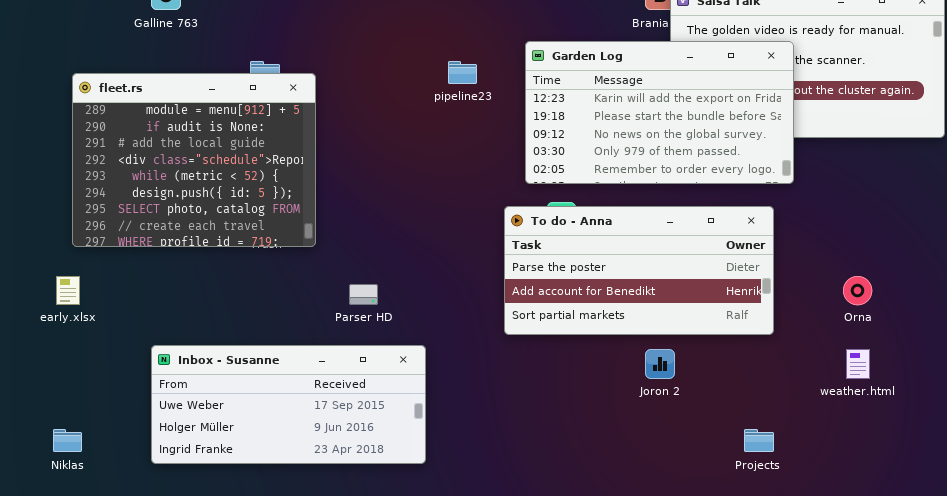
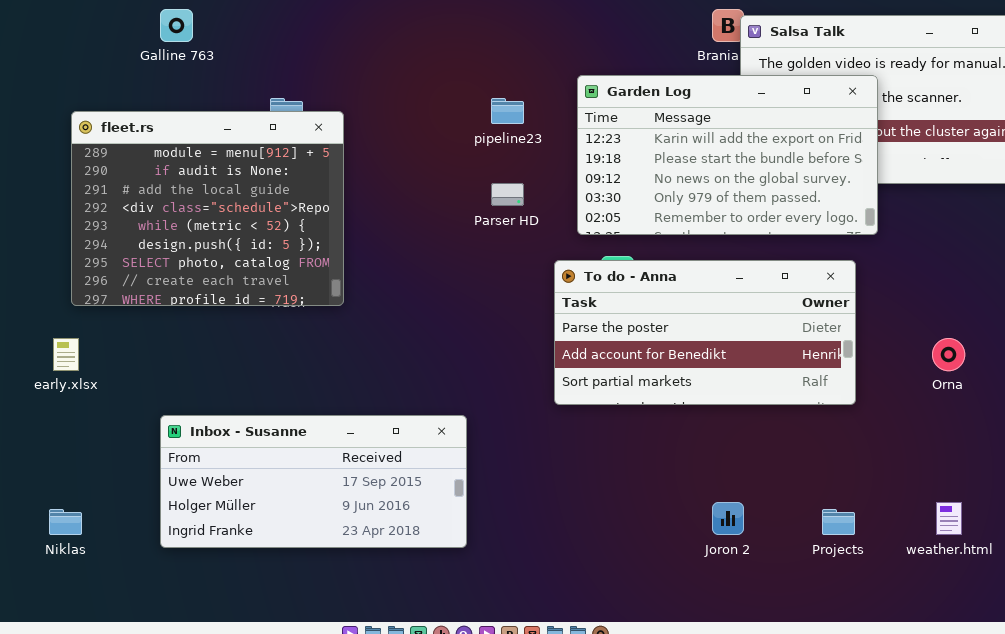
Parser HD: [349,284,378,305] -> [491,183,524,206], moved
Joron 2: [645,349,675,379] -> [712,502,744,535], moved
weather.html: [846,349,870,379] -> [936,502,962,535], moved

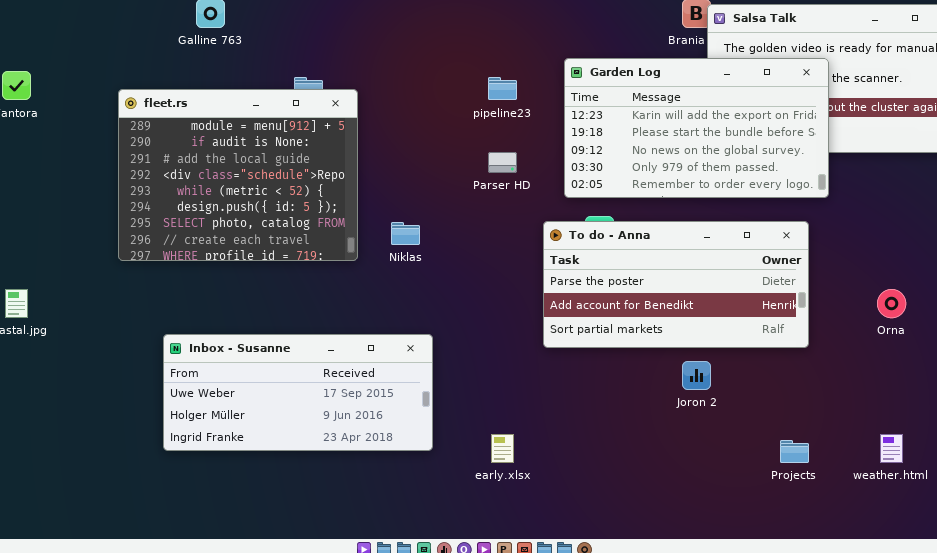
early.xlsx: [53,338,79,371] -> [491,434,514,463], moved
Inbox - Susanne: [160,415,467,548] -> [163,334,433,451], moved
Joron 2: [712,502,744,535] -> [682,361,711,390], moved
Niklas: [49,509,82,535] -> [391,222,420,245], moved

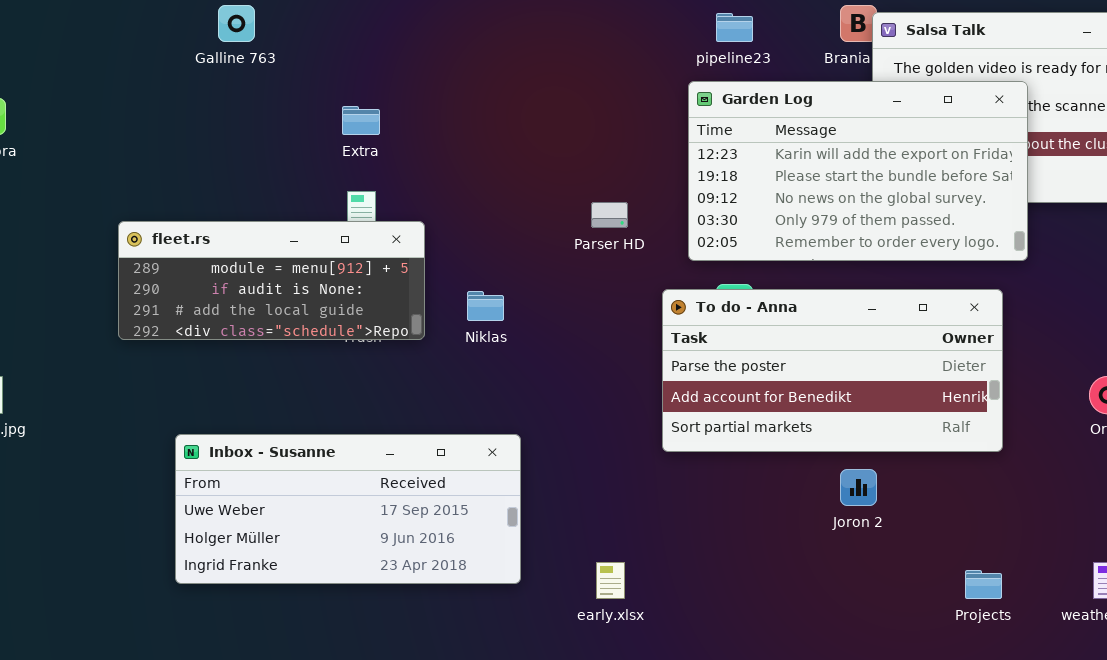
pipeline23: [488,77,517,100] -> [716,13,753,42], moved
fleet.rs: [118,89,358,261] -> [118,221,425,340], resized

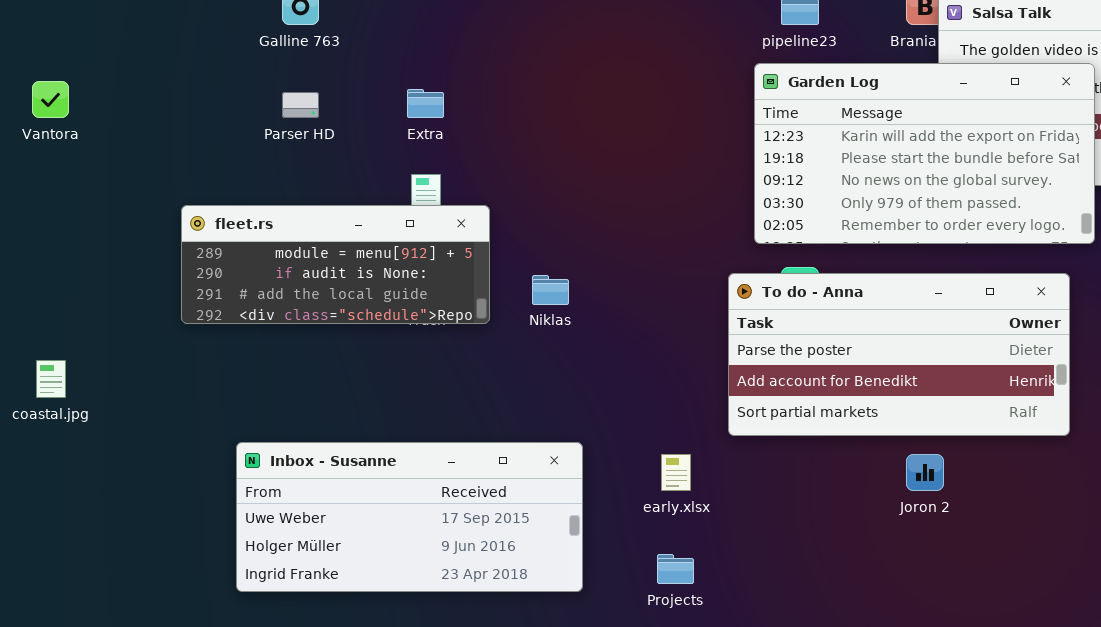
Parser HD: [591,202,628,228] -> [282,92,319,118], moved
Inbox - Susanne: [175,434,521,584] -> [236,442,583,592], moved
early.xlsx: [596,562,625,599] -> [661,454,691,491], moved
Projects: [965,570,1002,599] -> [657,554,694,584], moved

